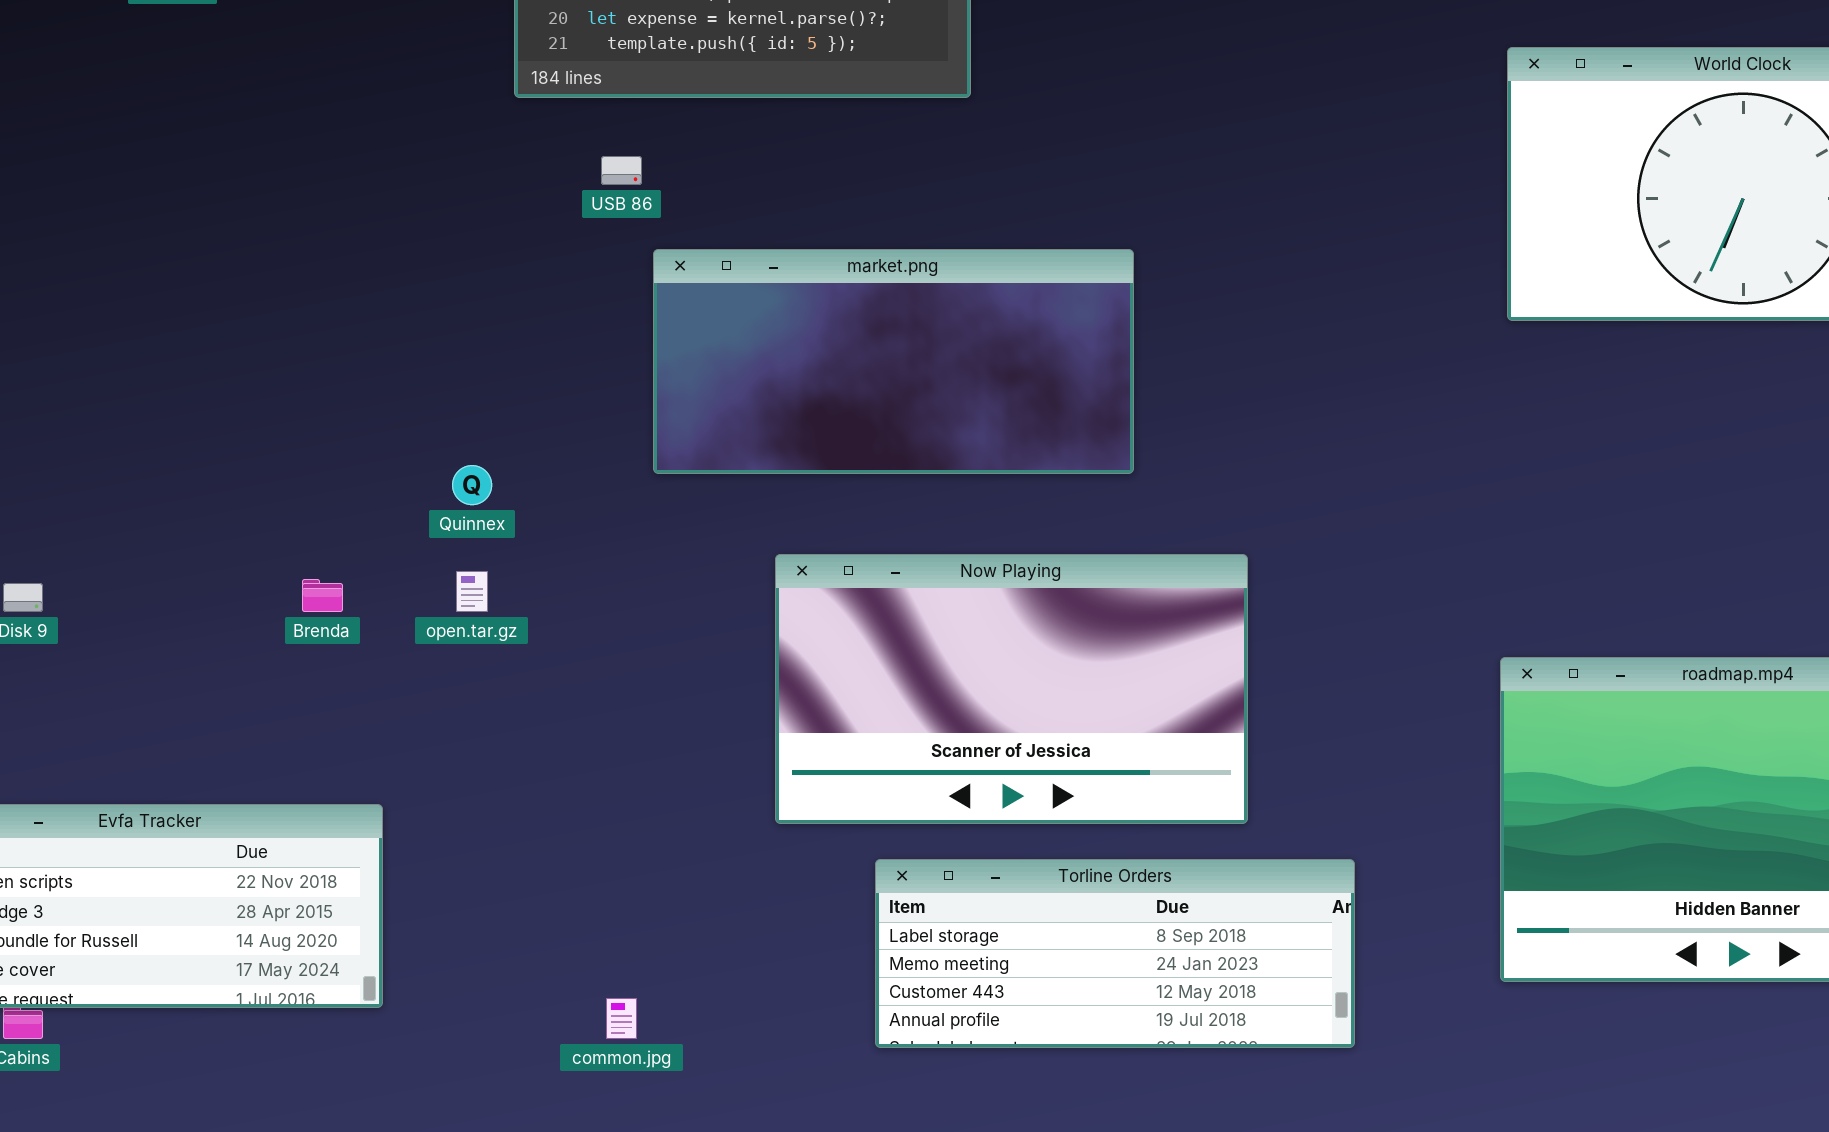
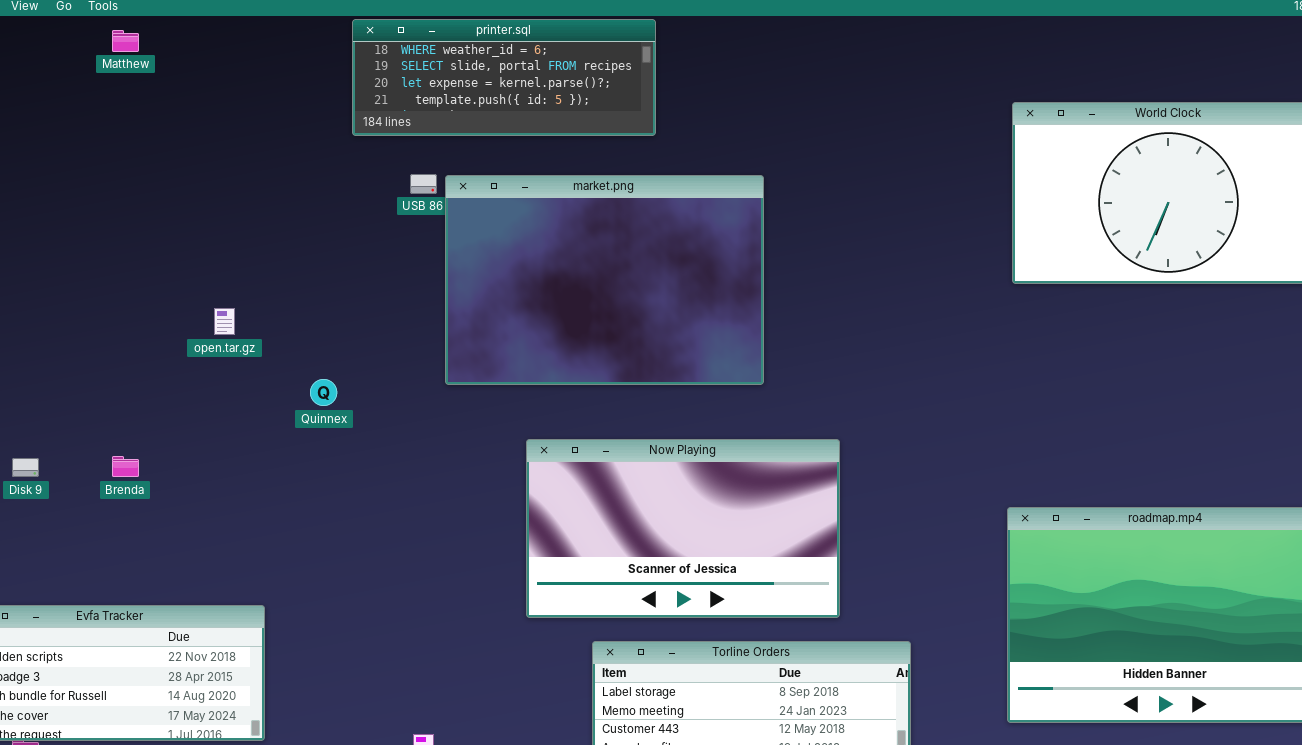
market.png: [653,249,1134,474] -> [445,175,764,385], resized
open.tar.gz: [456,571,488,612] -> [214,308,235,335], moved
Brenda: [302,579,343,612] -> [112,456,139,477], moved

